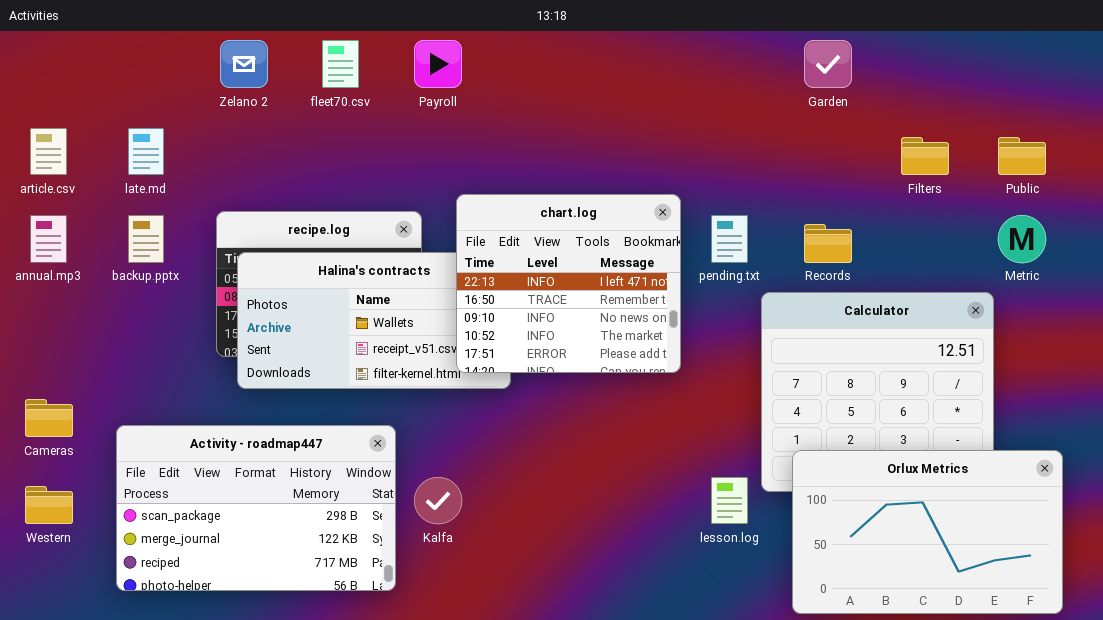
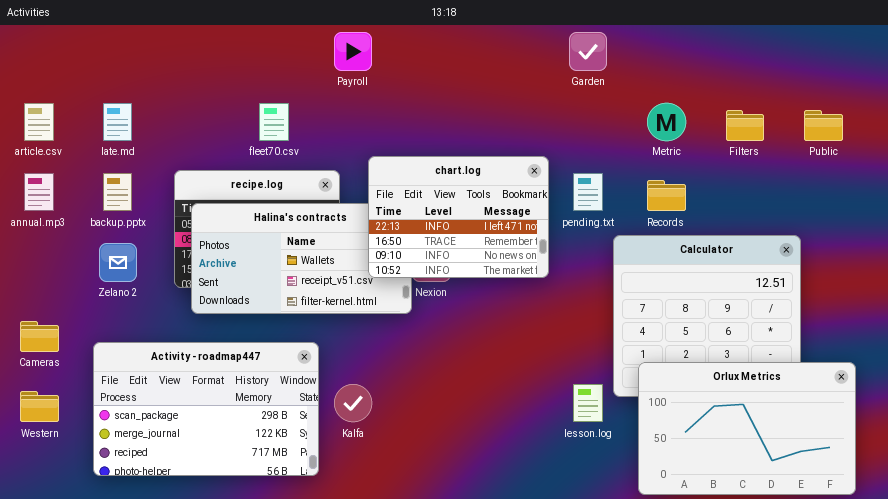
Zelano 2: [220,40,268,88] -> [99,243,137,282], moved
fleet70.csv: [322,40,359,88] -> [259,103,289,141], moved
Garden: [804,40,852,88] -> [569,32,607,71], moved
chart.log: [456,194,681,373] -> [368,156,549,278], resized
Metric: [998,215,1046,263] -> [647,103,686,141], moved

